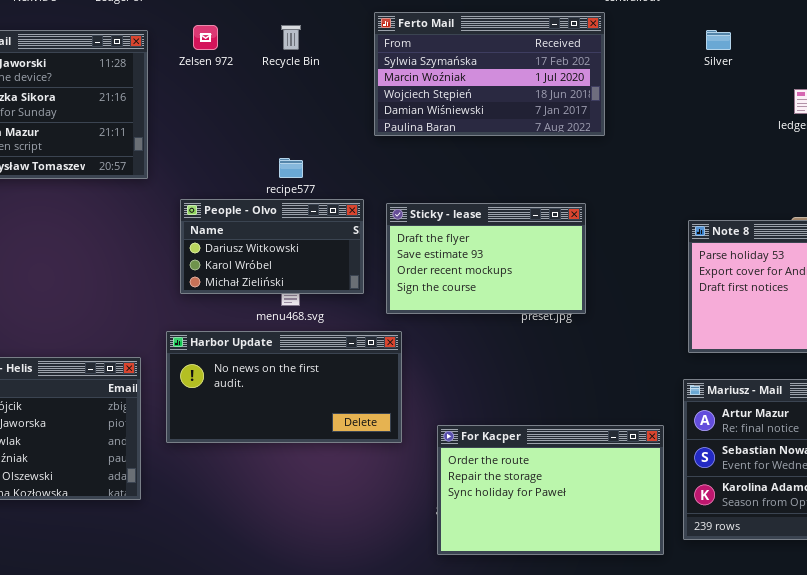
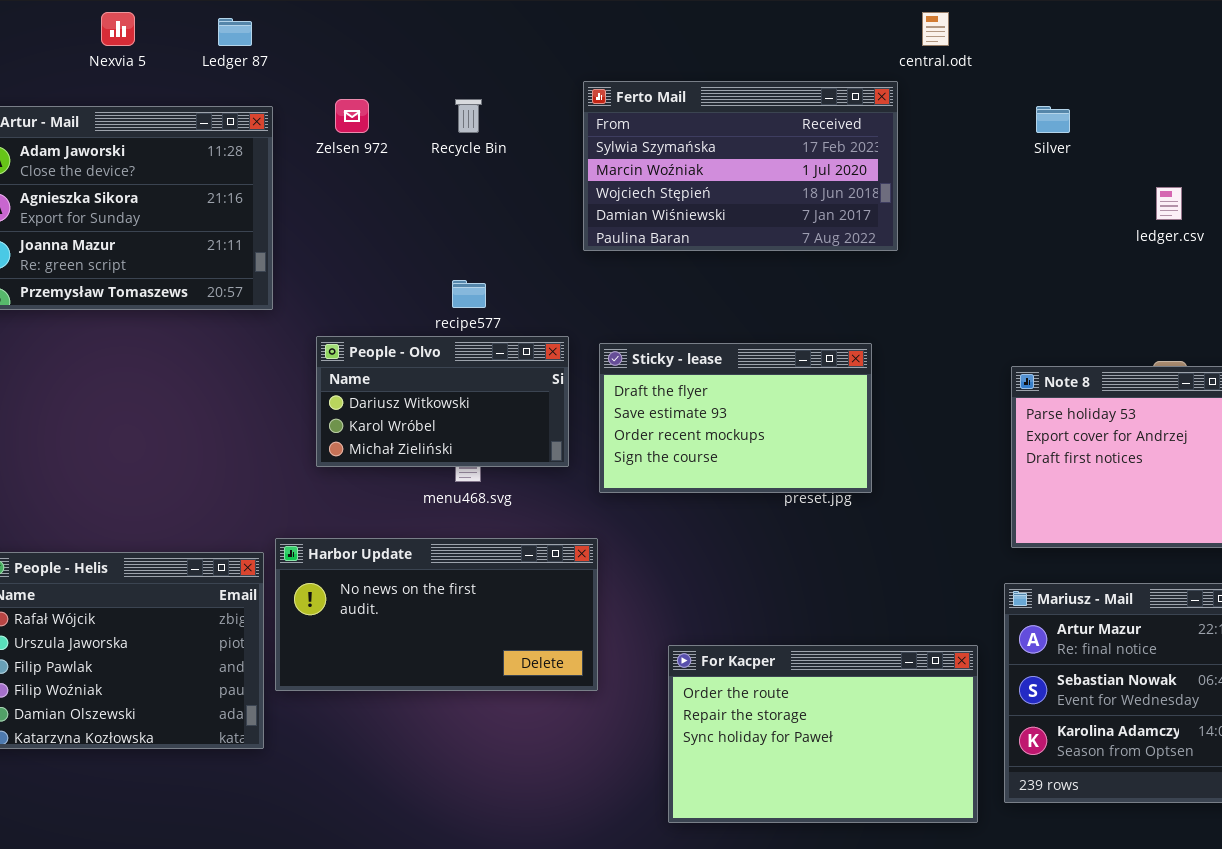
Harbor Update: [166,331,402,443] -> [275,538,598,691], moved

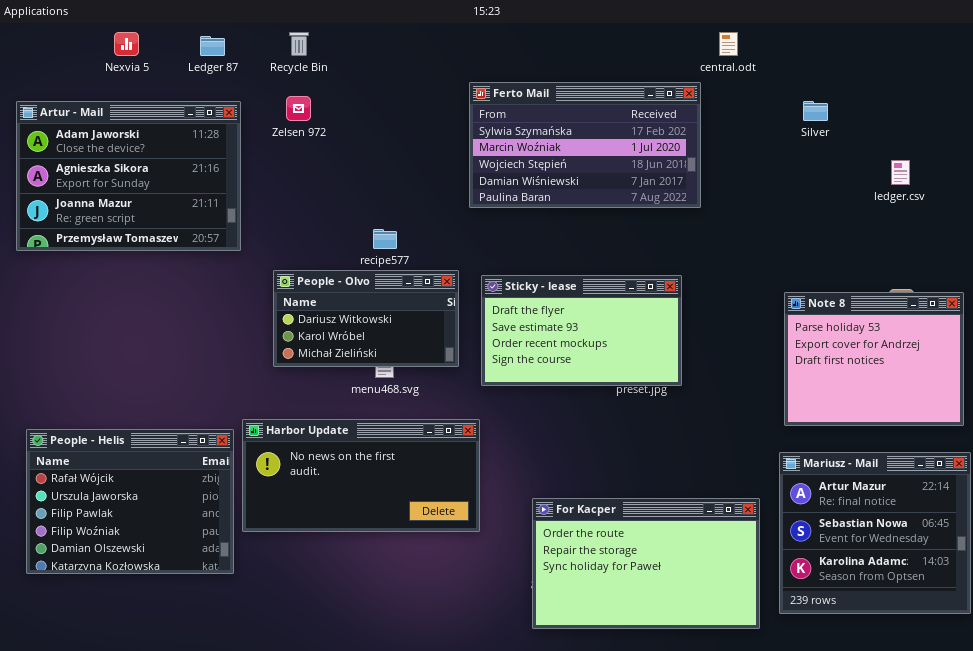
Recycle Bin: [455,99,482,133] -> [289,32,309,56], moved

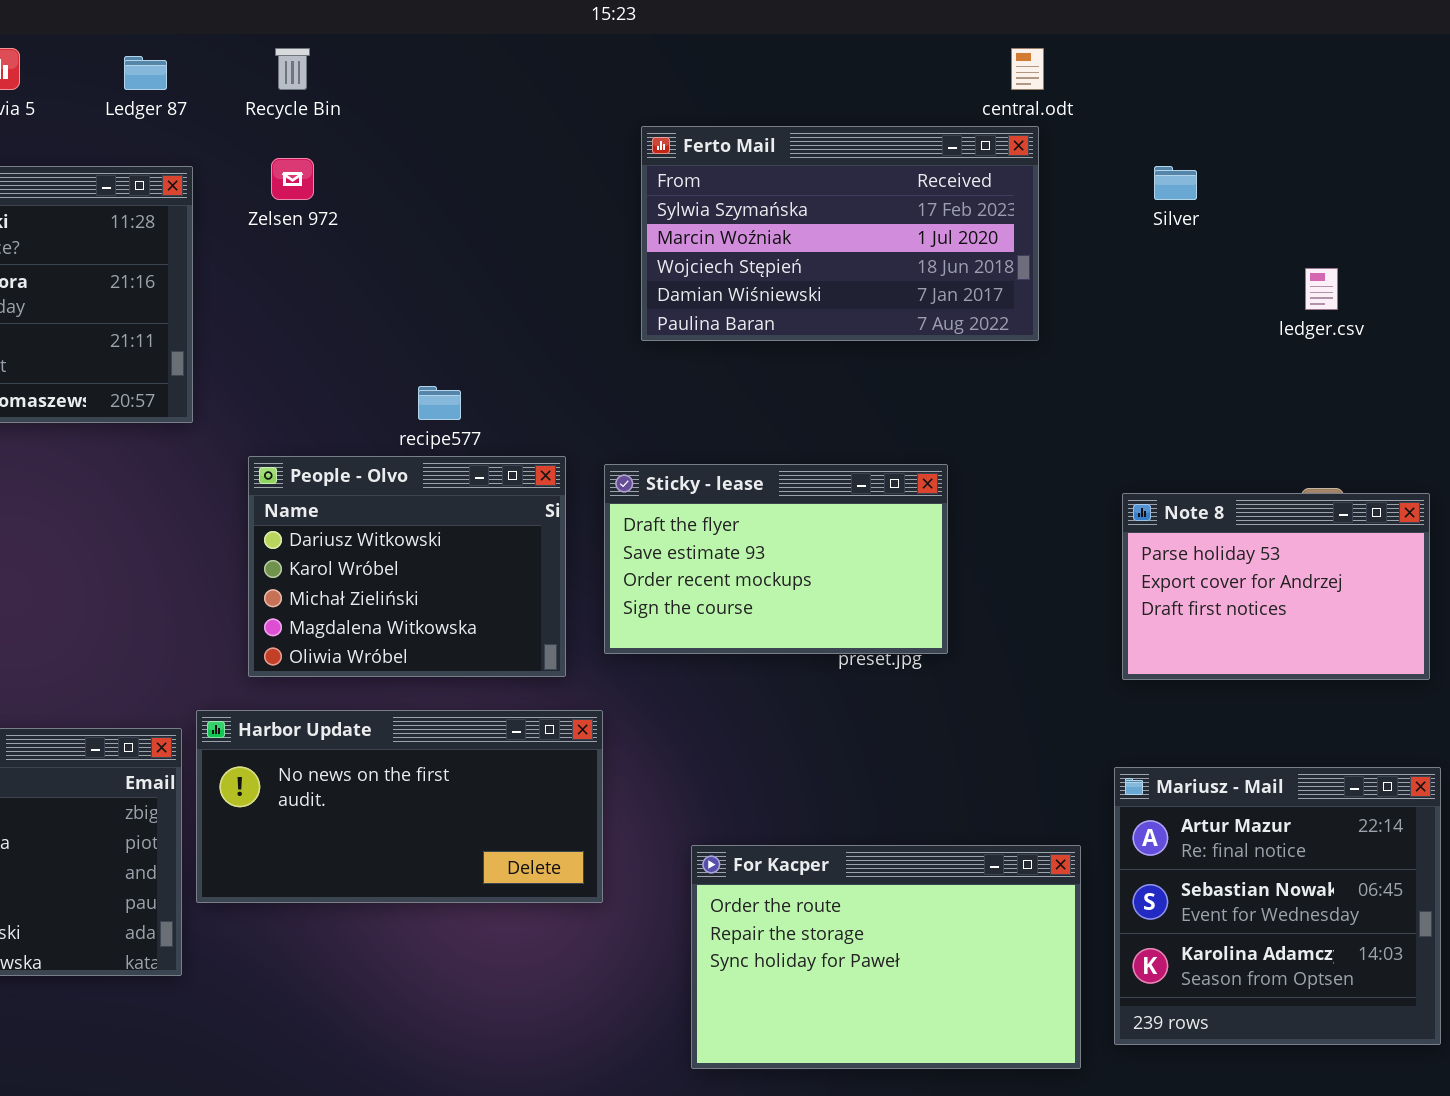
Ferto Mail: [469,82,701,208] -> [641,126,1039,341], moved
People - Olvo: [273,270,459,367] -> [248,456,566,677], resized
Note 8: [784,292,964,426] -> [1122,493,1430,680], resized

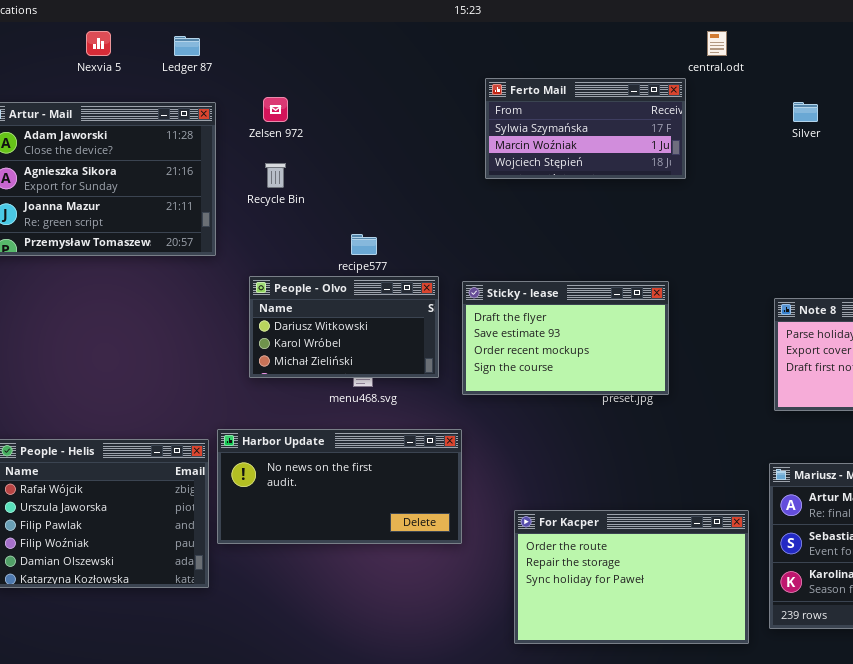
Recycle Bin: [275,48,310,90] -> [265,163,286,188], moved
Ferto Mail: [641,126,1039,341] -> [485,78,686,179], resized
People - Olvo: [248,456,566,677] -> [249,276,439,378], resized

